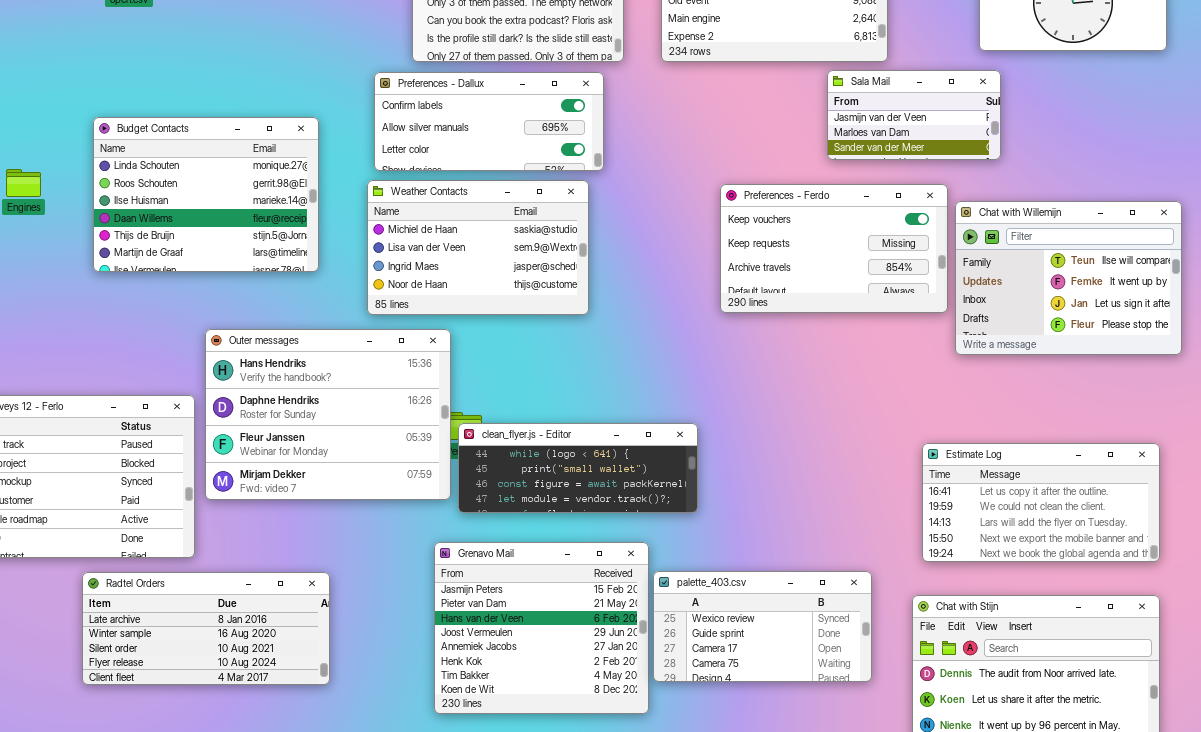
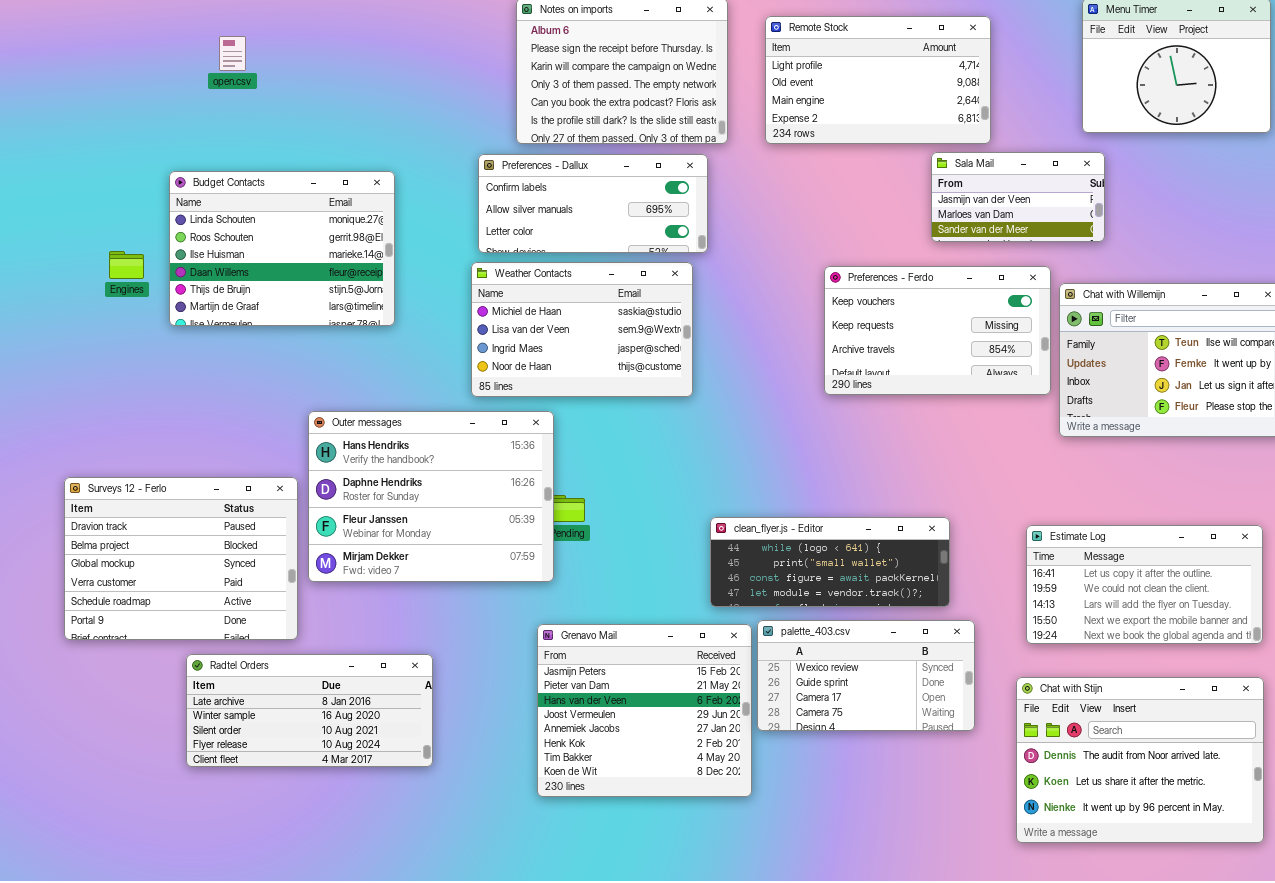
Budget Contacts: [93,117,319,272] -> [169,171,395,326], moved
clean_flyer.js - Editor: [458,423,698,513] -> [710,517,950,607], moved
palette_403.csv: [653,571,872,682] -> [757,620,975,731], moved

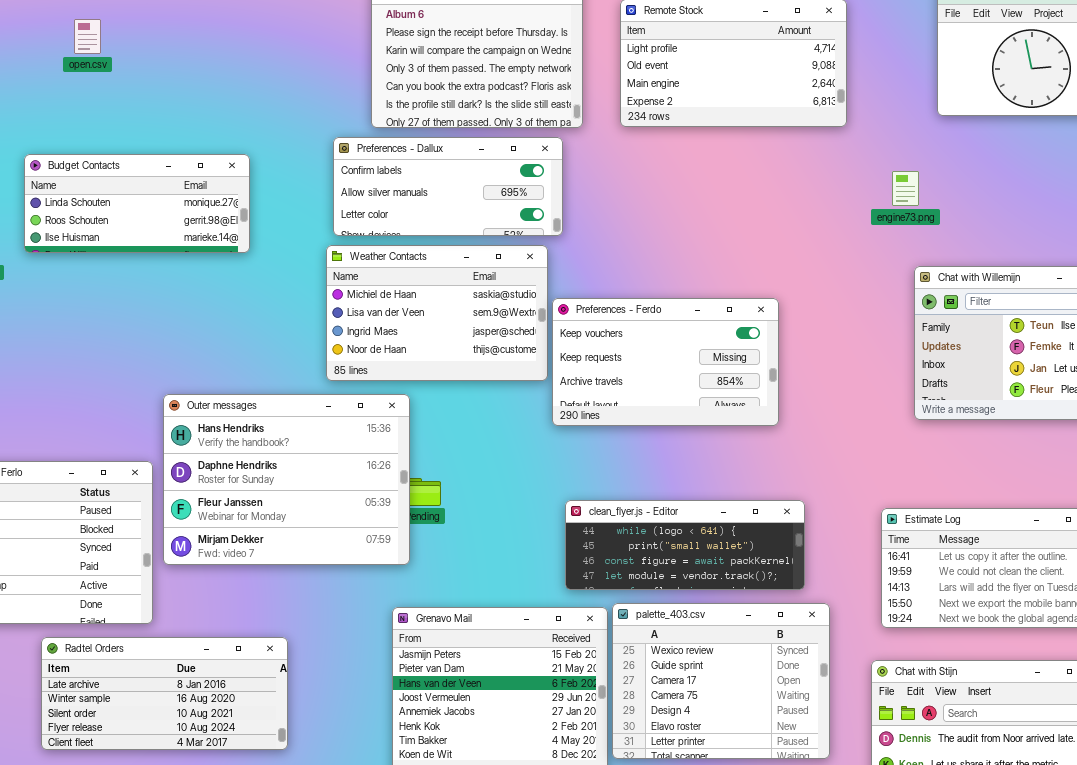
Sala Mail: [931,152,1105,242] -> none, closed
Budget Contacts: [169,171,395,326] -> [24,154,250,253], resized
Preferences - Ferdo: [824,266,1051,395] -> [552,298,779,426], moved
palette_403.csv: [757,620,975,731] -> [612,603,830,759], resized

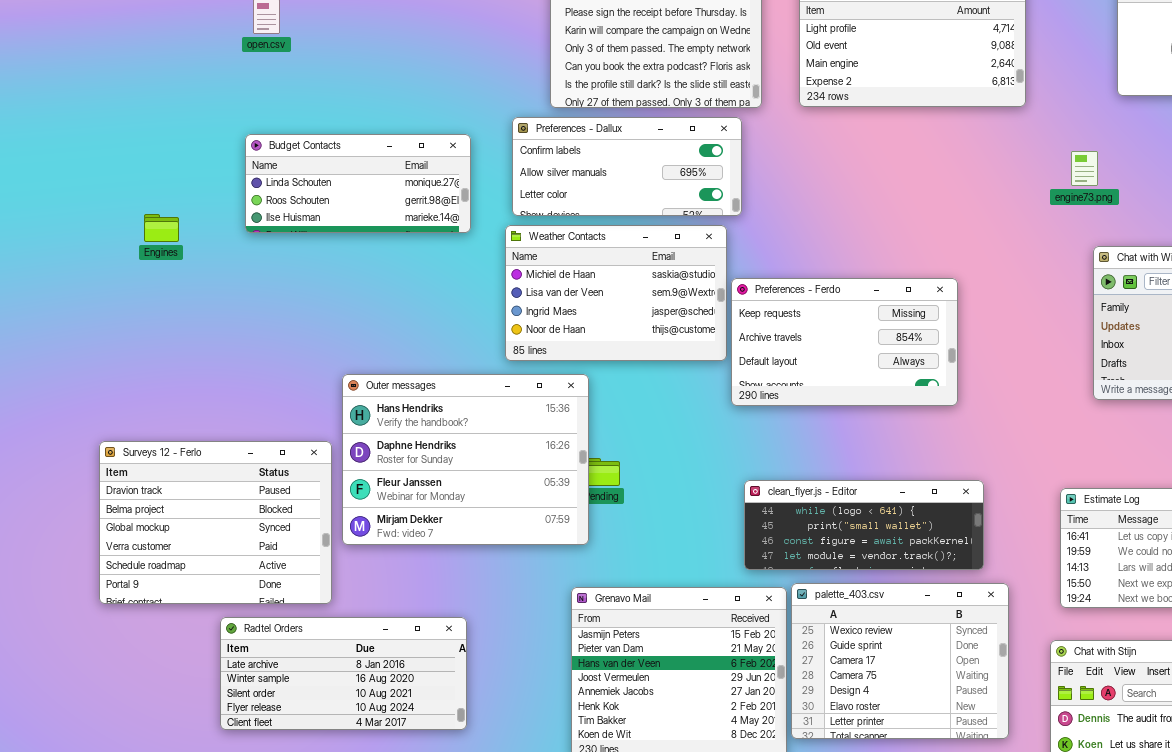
Budget Contacts: [24,154,250,253] -> [245,134,471,233], moved
Preferences - Ferdo: [552,298,779,426] -> [731,278,958,406], scrolled down 1 row

